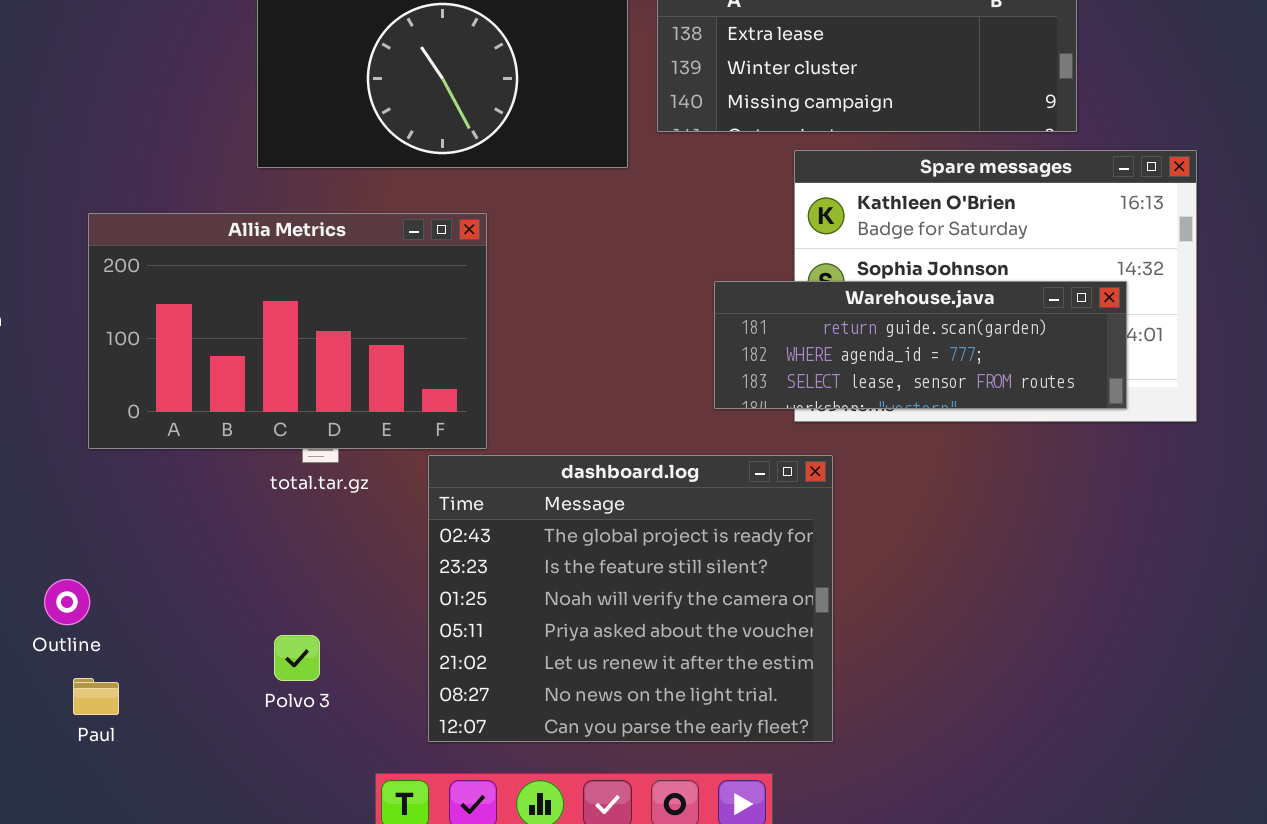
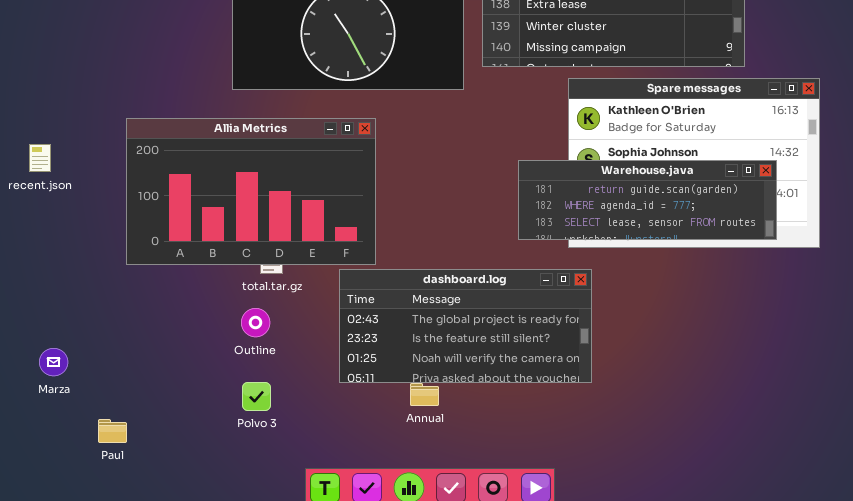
dashboard.log: [428,455,833,742] -> [339,269,592,383], resized
Outline: [44,579,90,625] -> [241,308,270,337], moved
Paul: [73,678,119,715] -> [98,419,127,443], moved

